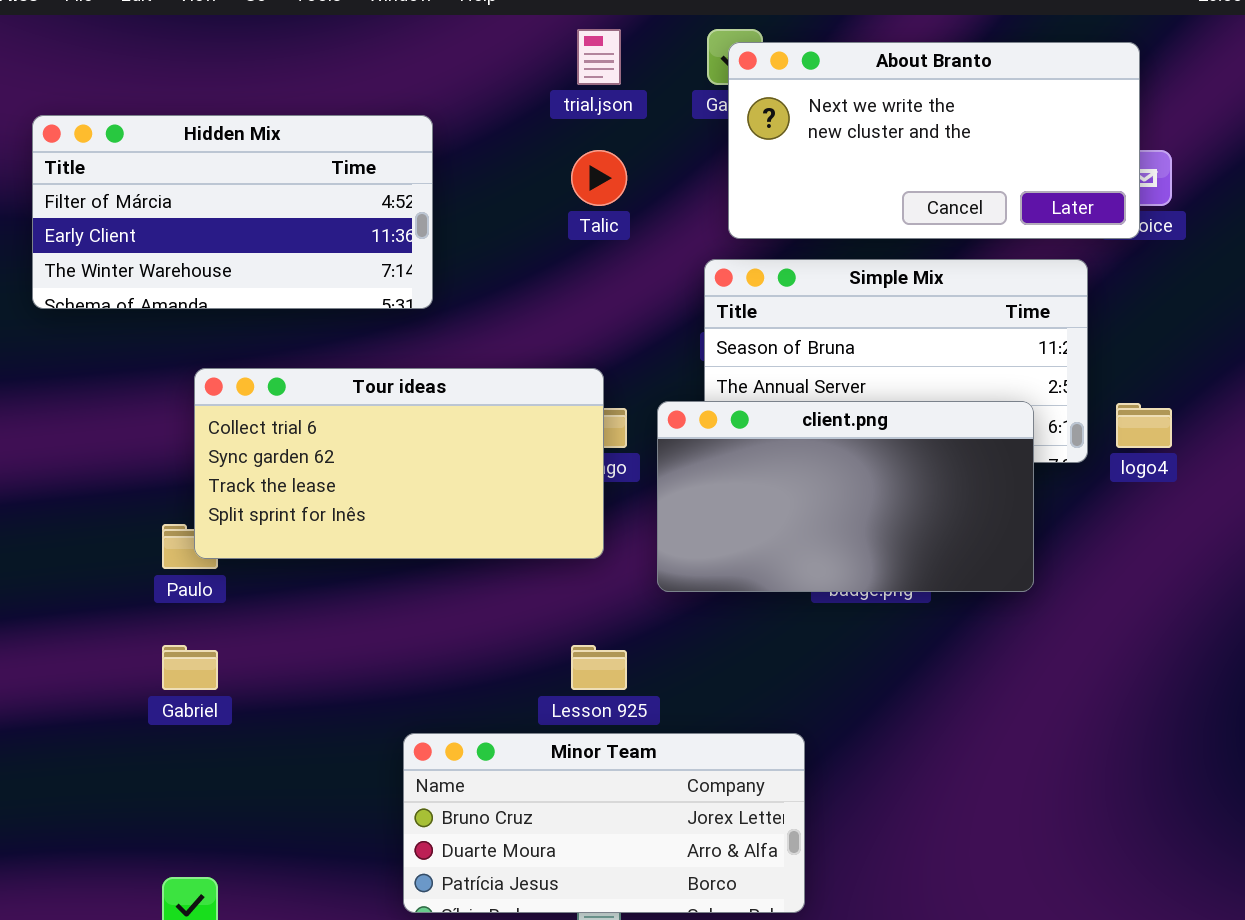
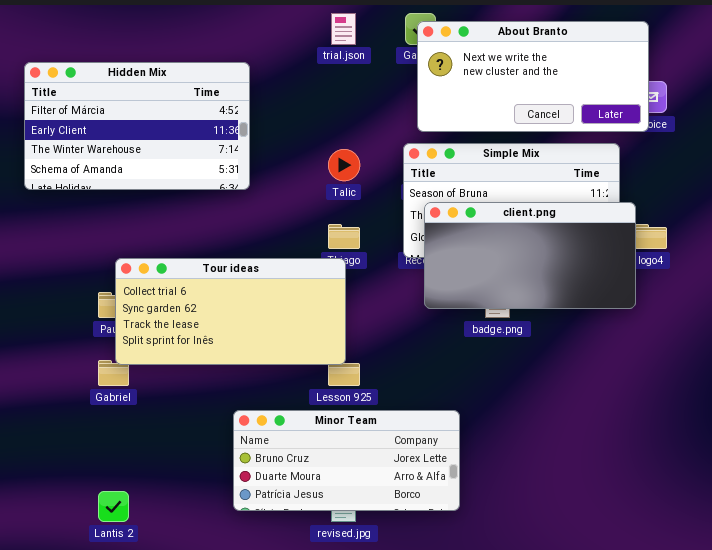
Hidden Mix: [32,115,433,309] -> [24,62,250,190], resized
Talic: [571,150,627,206] -> [328,149,360,181], moved
Tour ideas: [194,368,604,559] -> [115,258,346,365], moved
client.png: [657,401,1034,592] -> [424,202,636,309], moved

